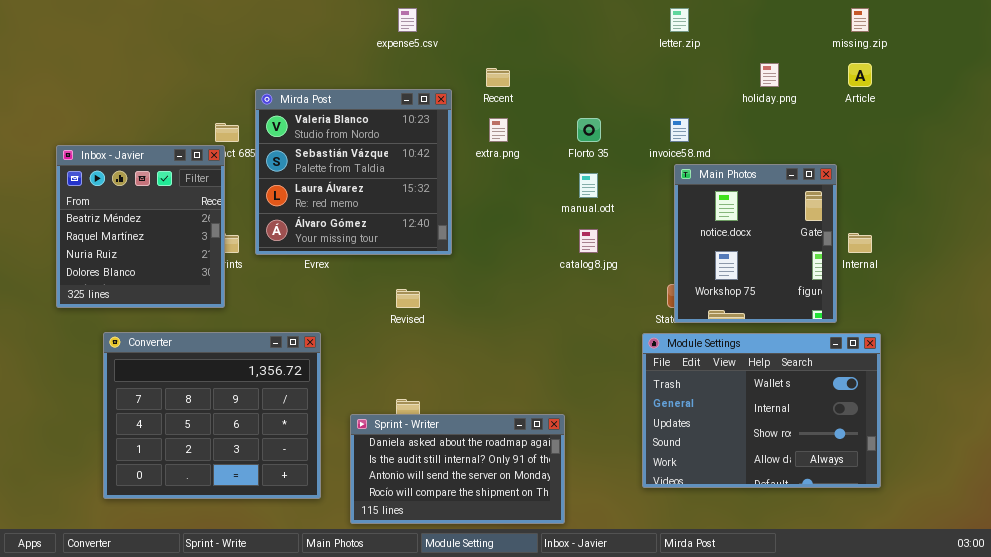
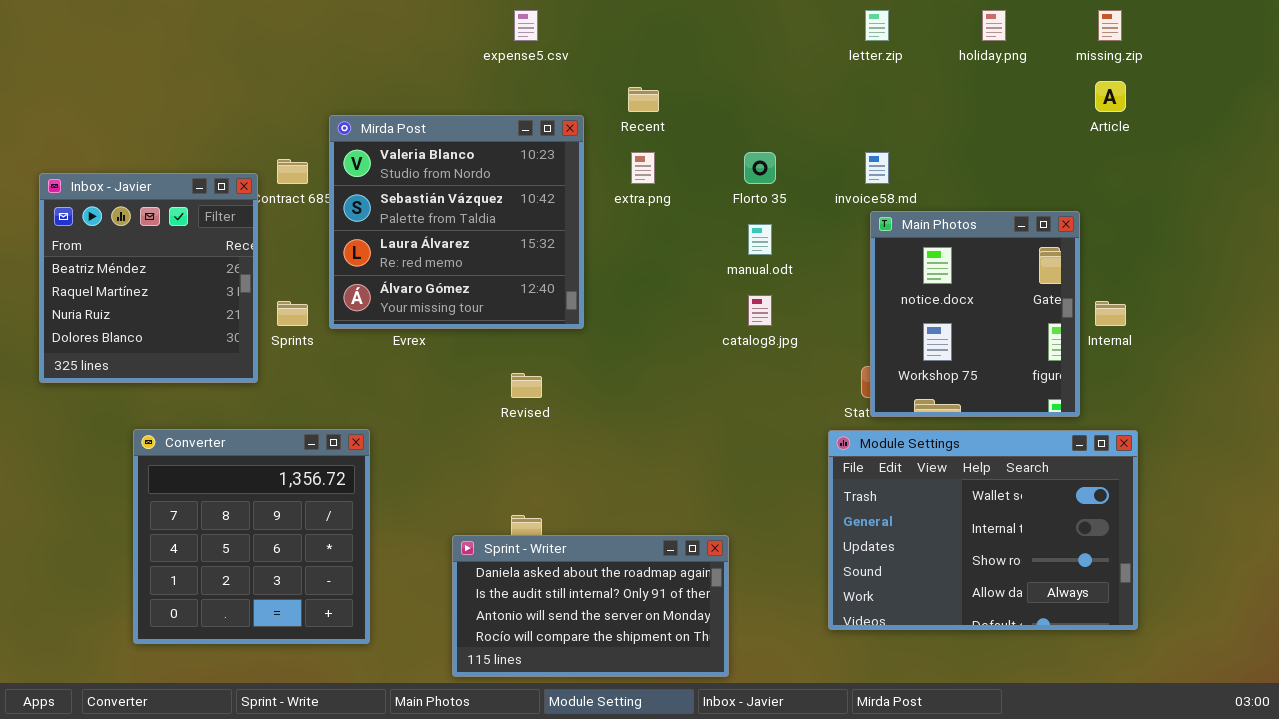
holiday.png: [760,63,779,87] -> [982,10,1006,41], moved
Inbox - Javier: [56,145,225,308] -> [39,173,258,383], moved
Converter: [103,332,321,499] -> [133,429,370,644], resized

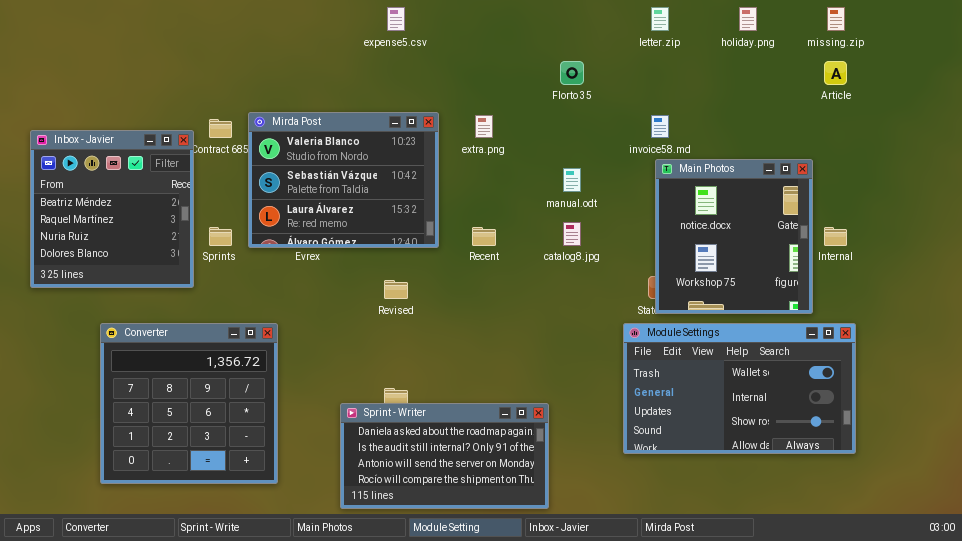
Recent: [628,87,659,112] -> [472,227,496,246], moved
Mirda Post: [329,115,584,329] -> [248,112,439,248], resized
Florto 35: [744,152,776,184] -> [560,61,584,85], moved
Module Settings: [828,430,1138,630] -> [623,323,856,454], resized

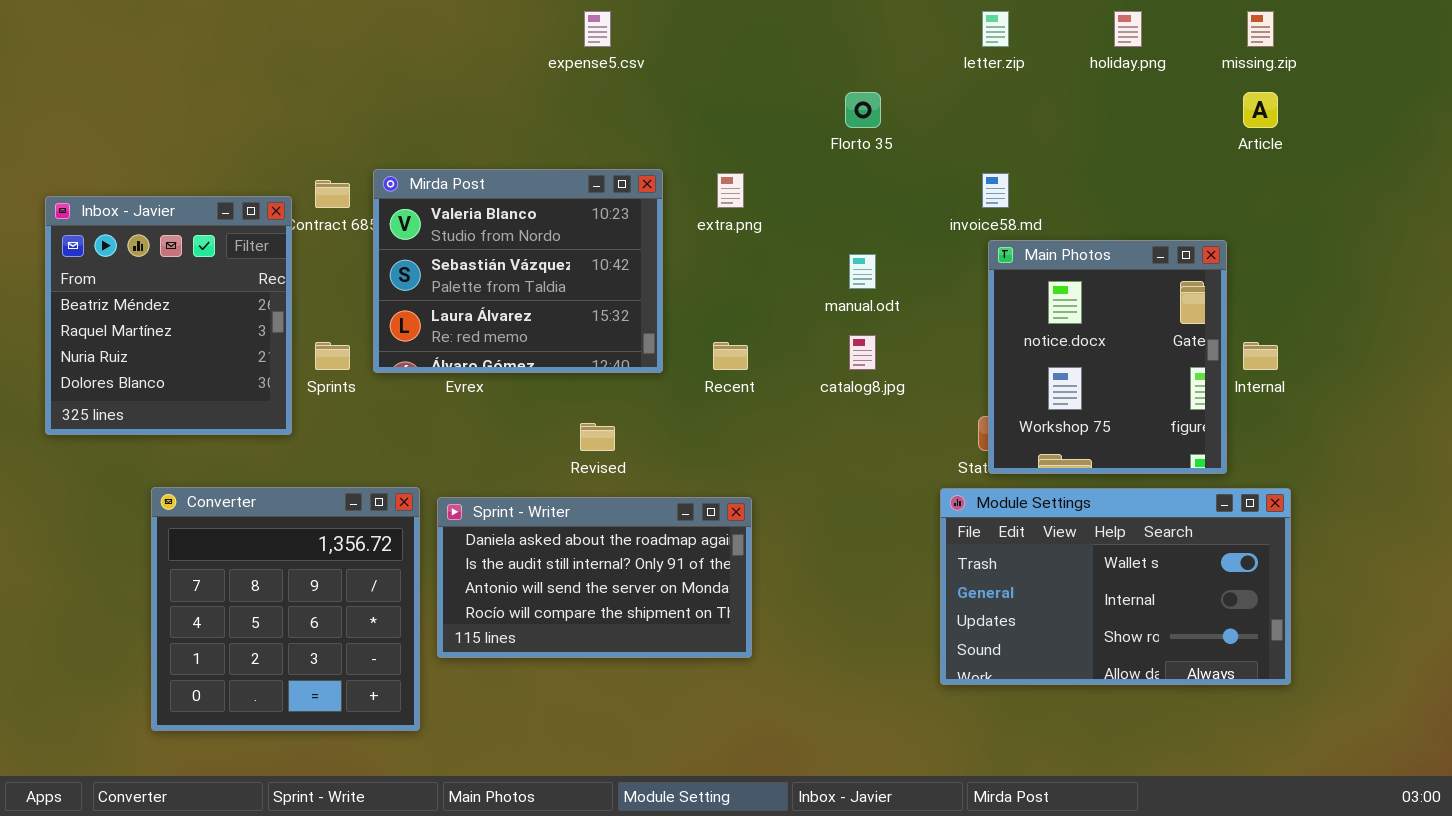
Sprint - Writer: [340,403,549,509] -> [437,497,752,658], moved

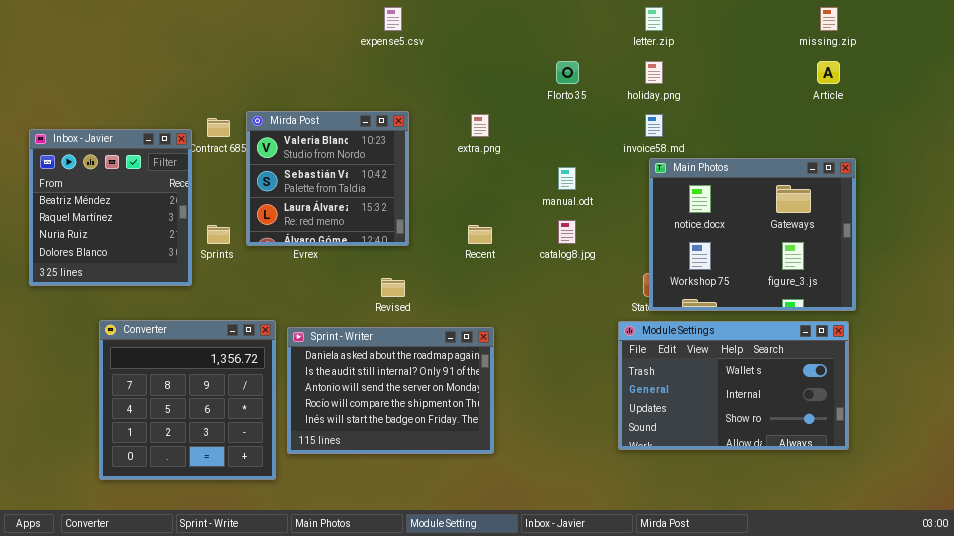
holiday.png: [1114,11,1142,47] -> [645,61,663,84], moved
Mirda Post: [373,169,663,373] -> [246,111,409,246], resized
Main Photos: [988,240,1227,474] -> [649,158,856,311], resized
Sprint - Writer: [437,497,752,658] -> [287,327,494,454], resized

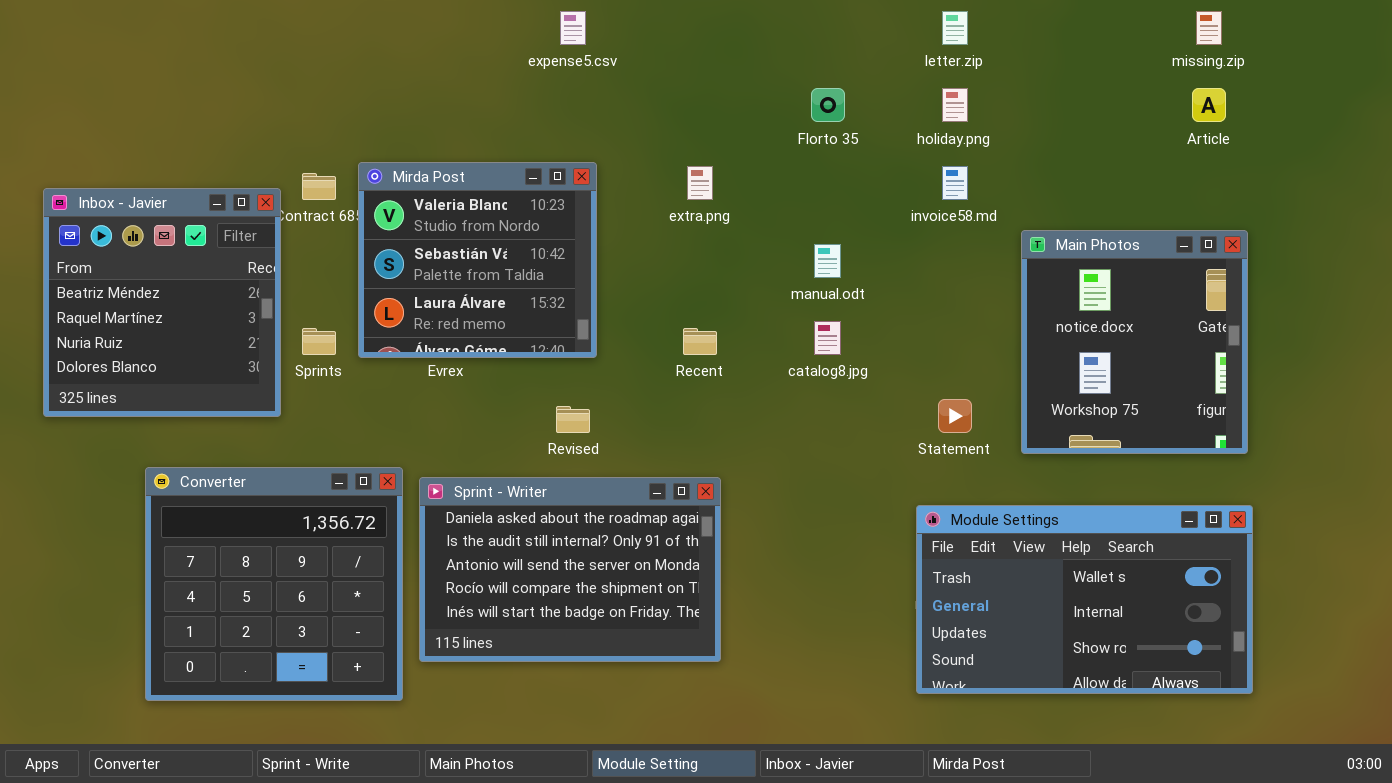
Main Photos: [649,158,856,311] -> [1021,230,1248,454], resized
Module Settings: [618,321,849,450] -> [916,505,1253,694], moved

